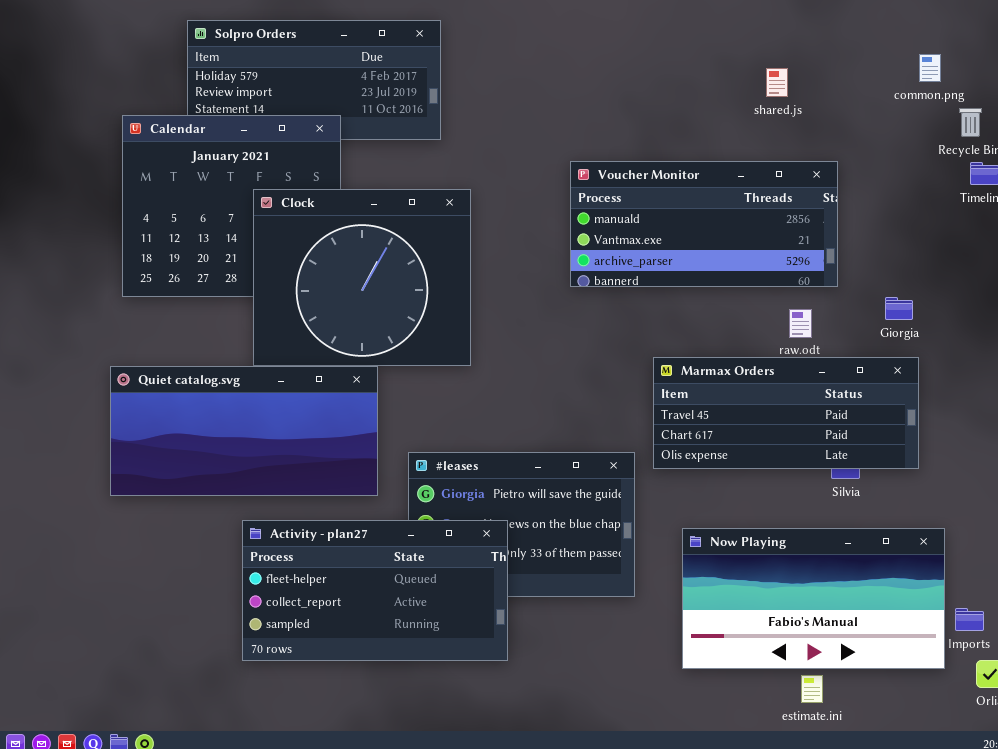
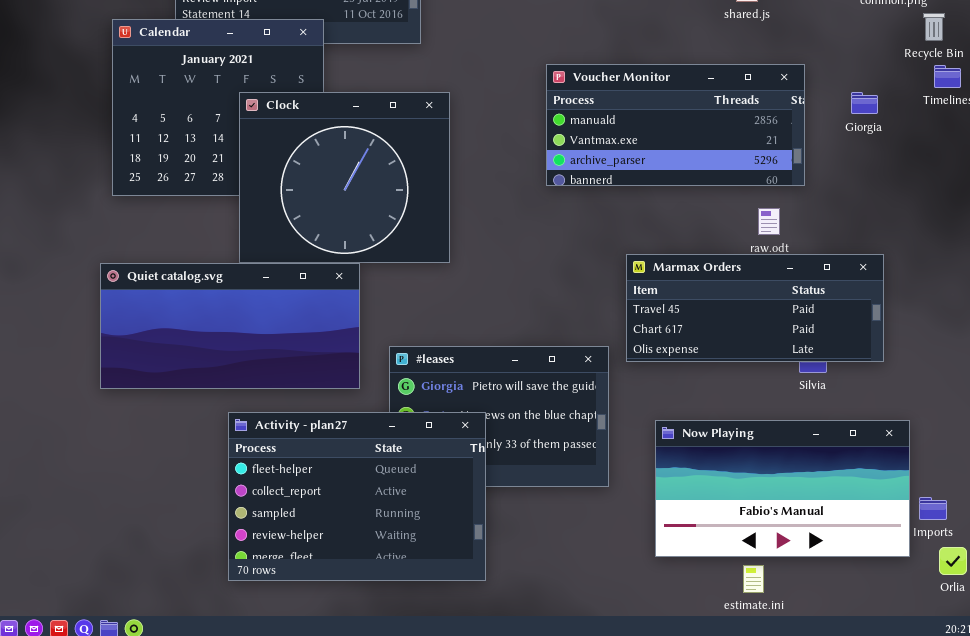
Giorgia: [885,297,913,320] -> [851,92,878,114], moved
Activity - plan27: [242,520,508,661] -> [228,412,486,581], resized
estimate.ini: [801,675,823,703] -> [743,565,764,593], moved

